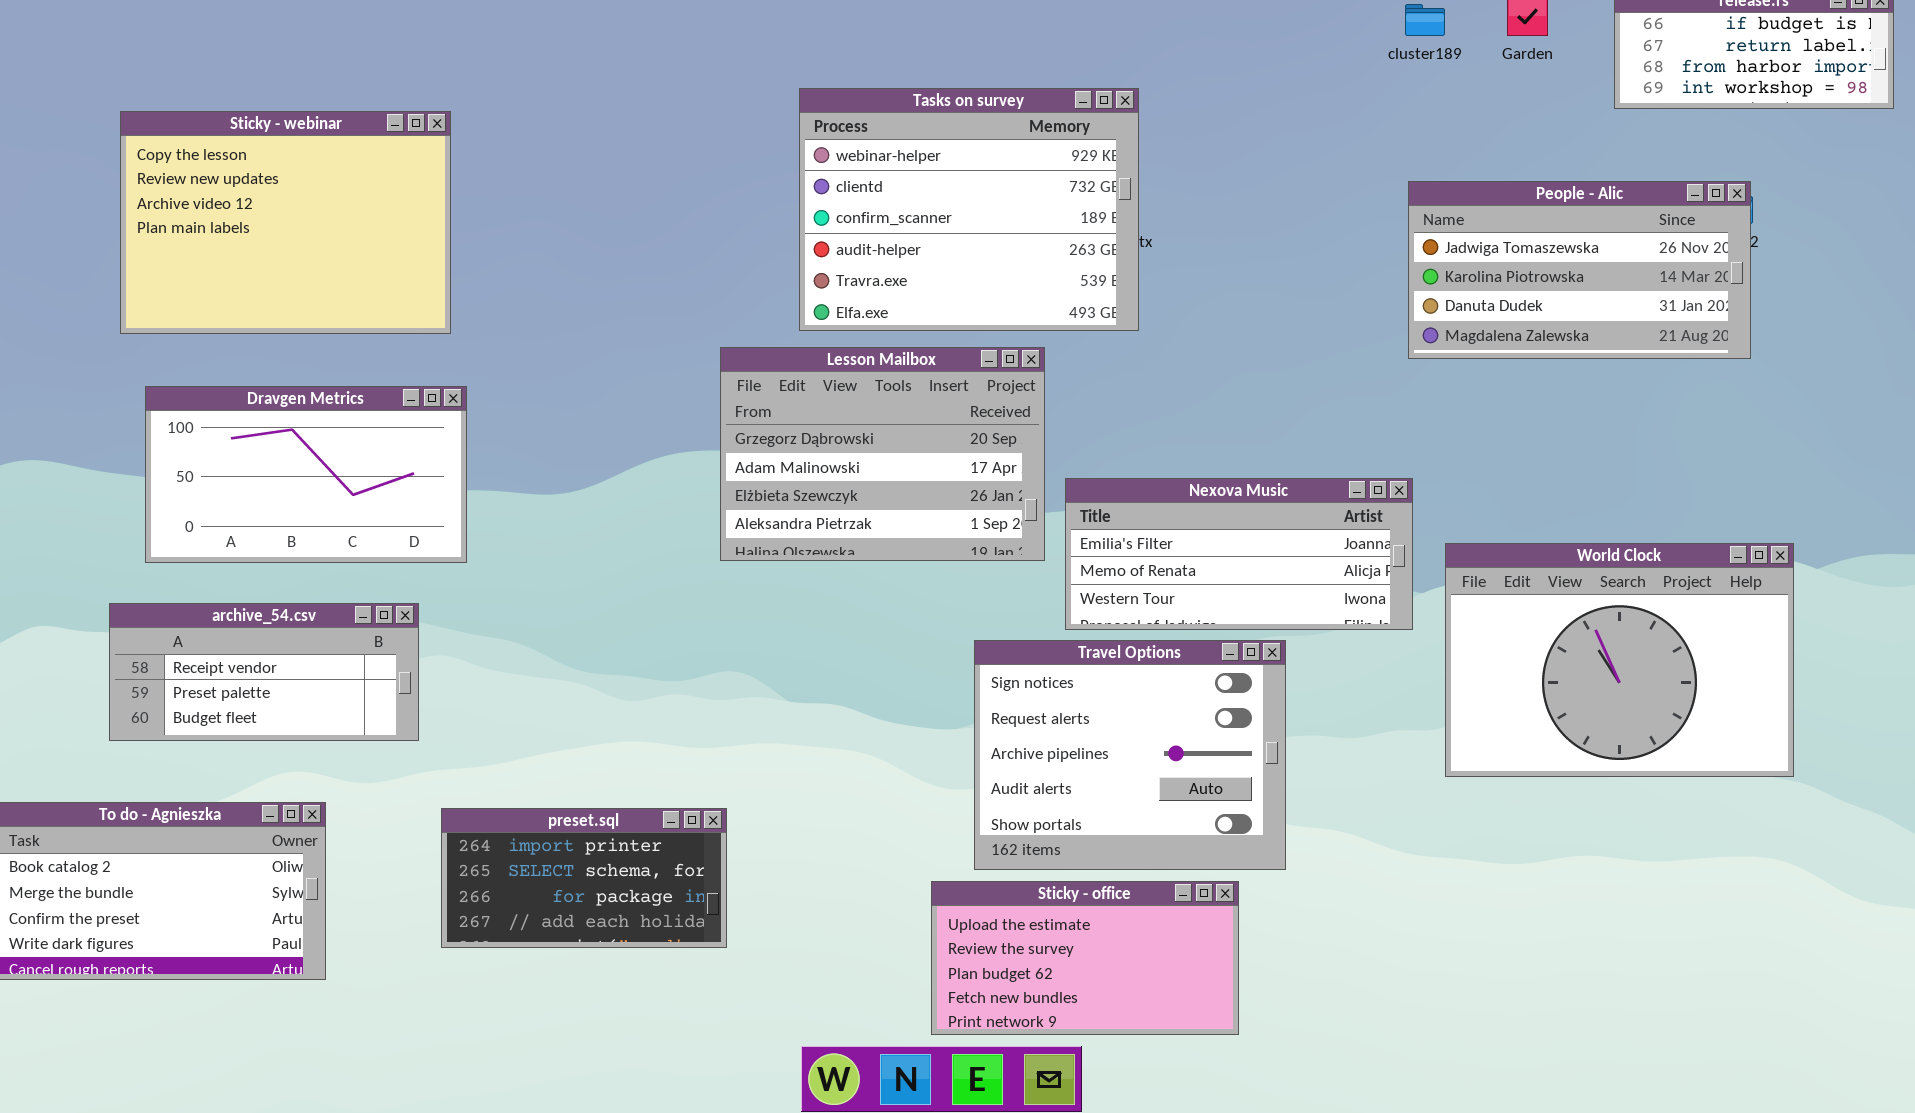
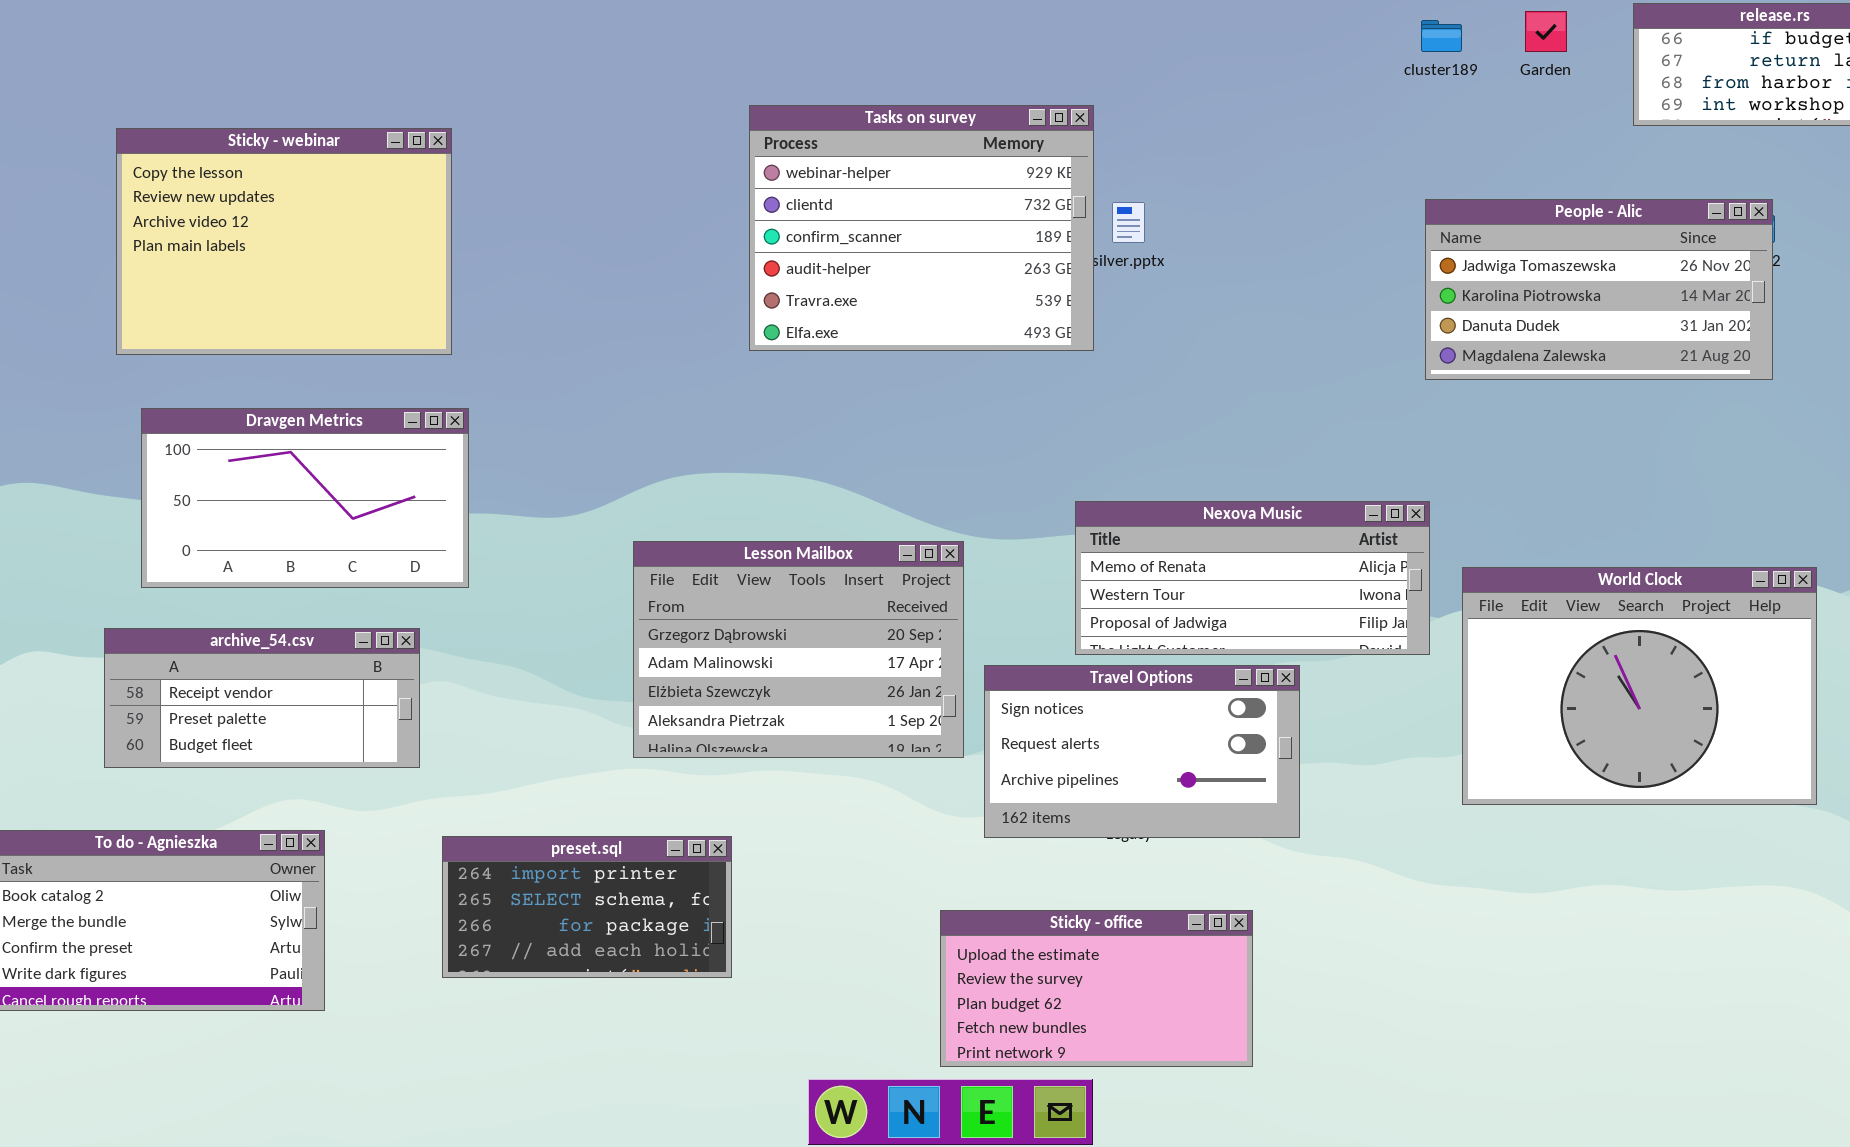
Tasks on survey: [799,88,1139,331] -> [749,105,1094,351], moved
Lesson Mailbox: [720,347,1045,561] -> [633,541,964,758], moved
Nexova Music: [1065,478,1413,630] -> [1075,501,1430,655], scrolled down 1 row
Travel Options: [974,640,1286,870] -> [984,665,1300,838], resized

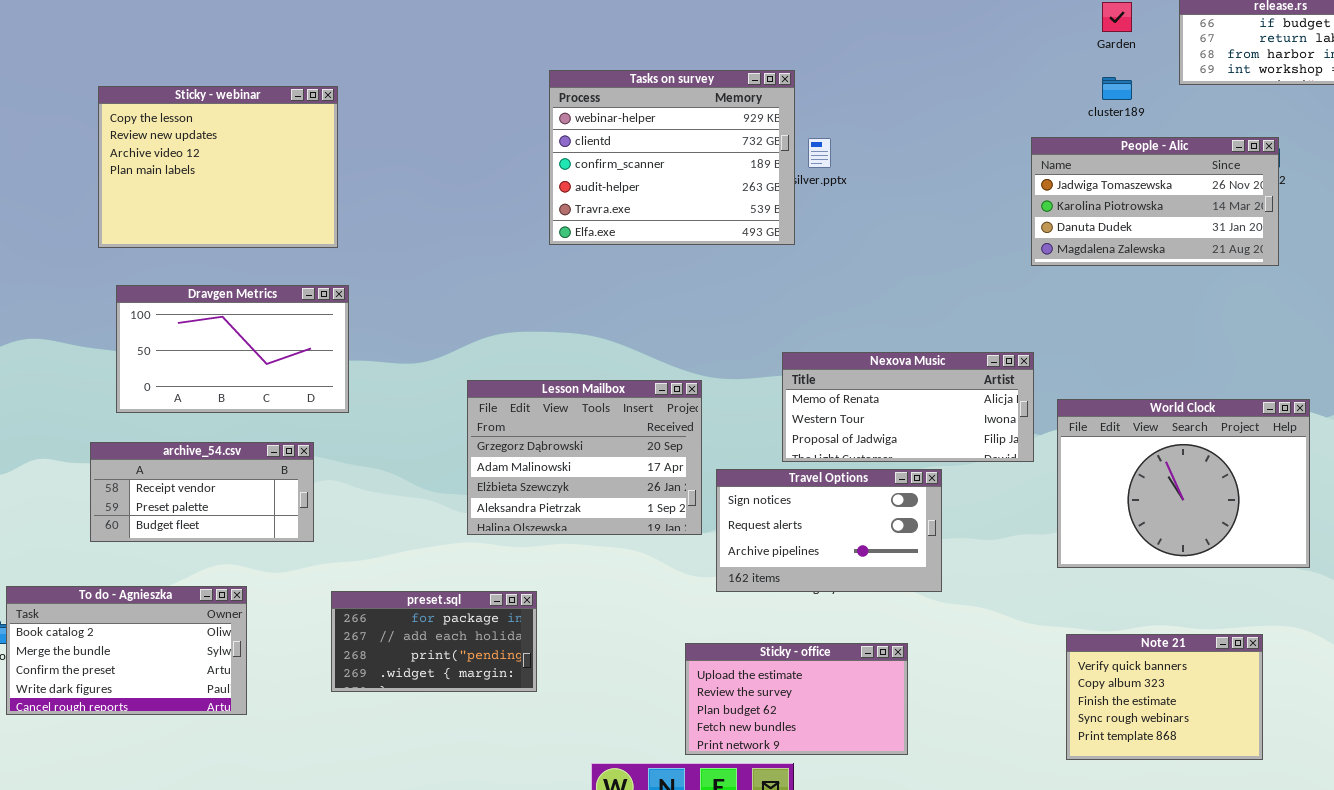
cluster189: [1421,20,1462,52] -> [1102,77,1132,100], moved
preset.sql: [442,836,732,978] -> [331,591,537,692], scrolled down 2 rows
Note 21: none -> [1066,634,1263,760], opened

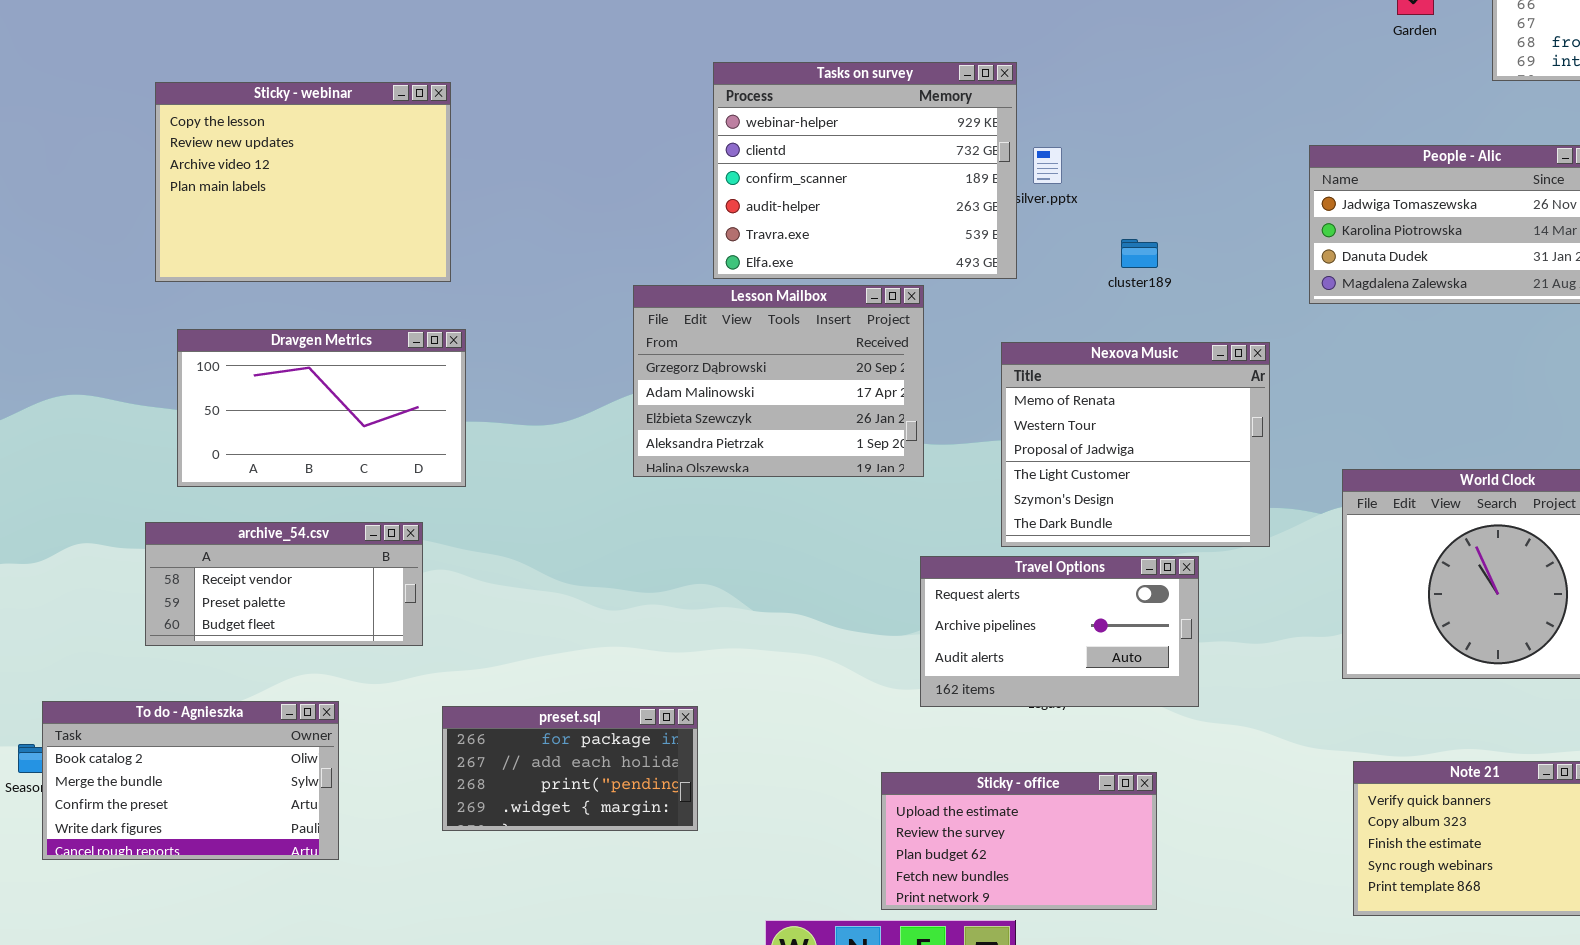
cluster189: [1102,77,1132,100] -> [1121,239,1158,268], moved
Nexova Music: [782,352,1034,462] -> [1001,342,1270,547], resized
Lesson Mailbox: [467,380,702,535] -> [633,285,924,477], moved
Travel Options: [716,469,942,592] -> [920,556,1199,707], scrolled down 1 row

